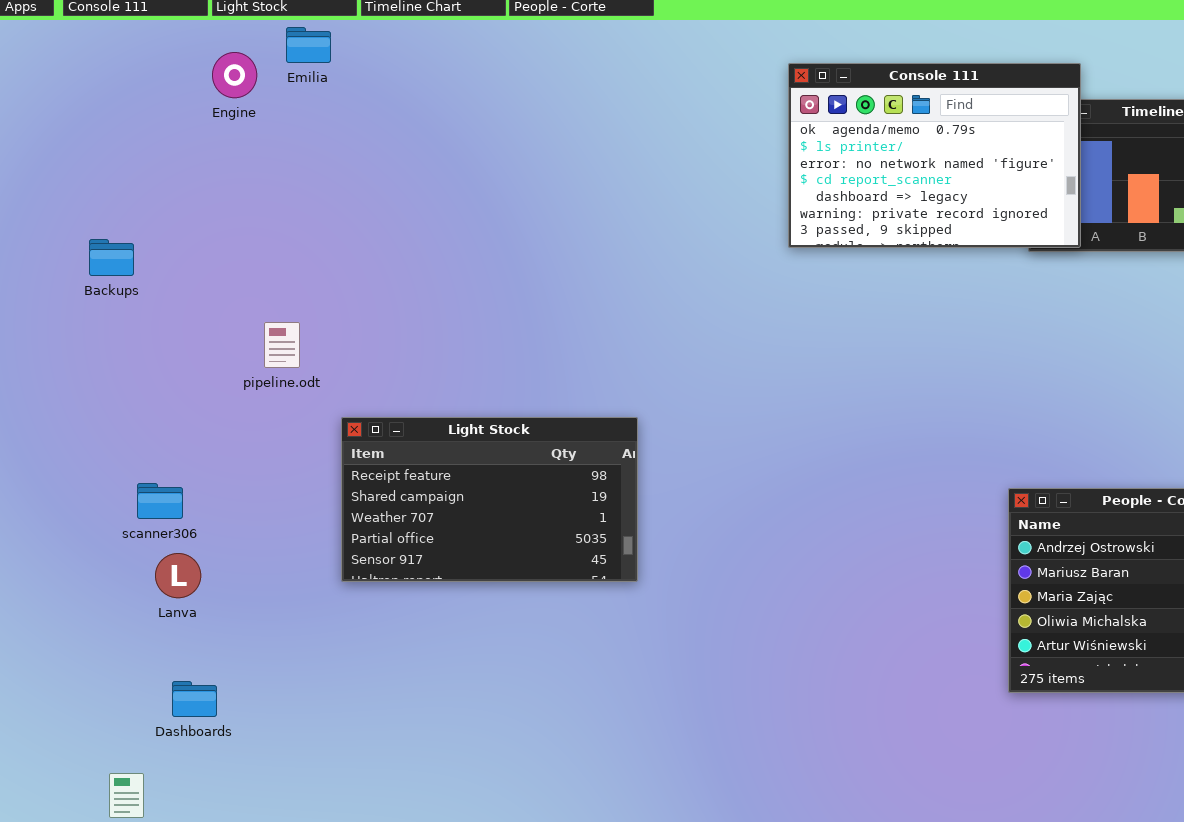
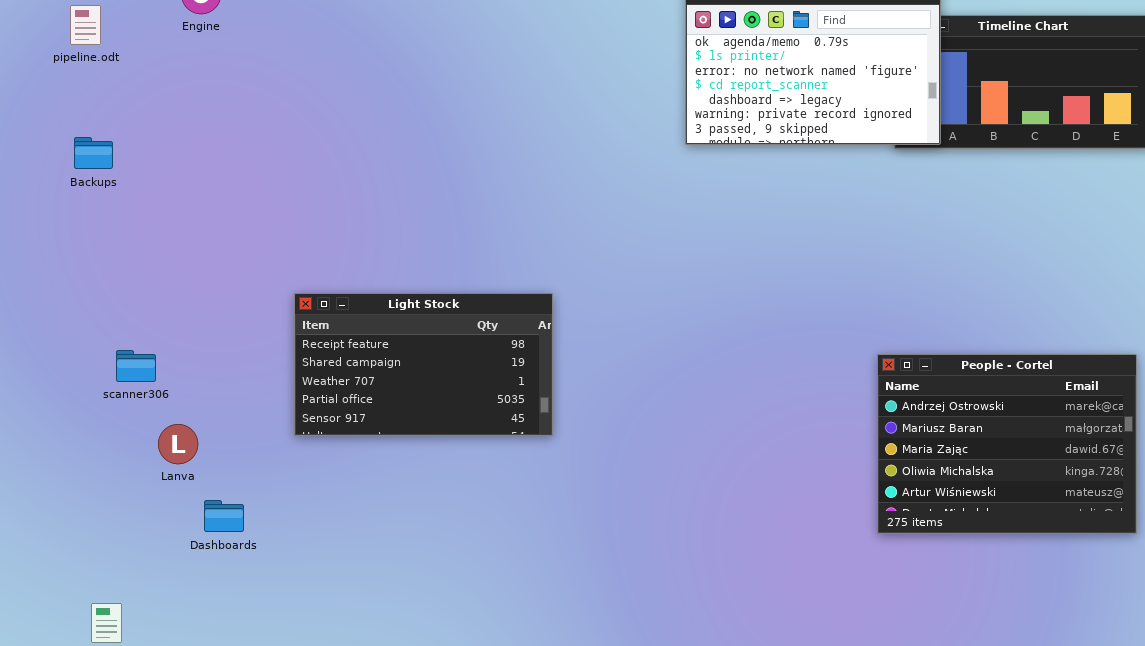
pipeline.odt: [264,322,300,368] -> [70,5,101,45], moved
Lanva: [155,553,201,598] -> [158,424,198,464], moved
Dashboards: [172,681,217,717] -> [204,500,244,532], moved

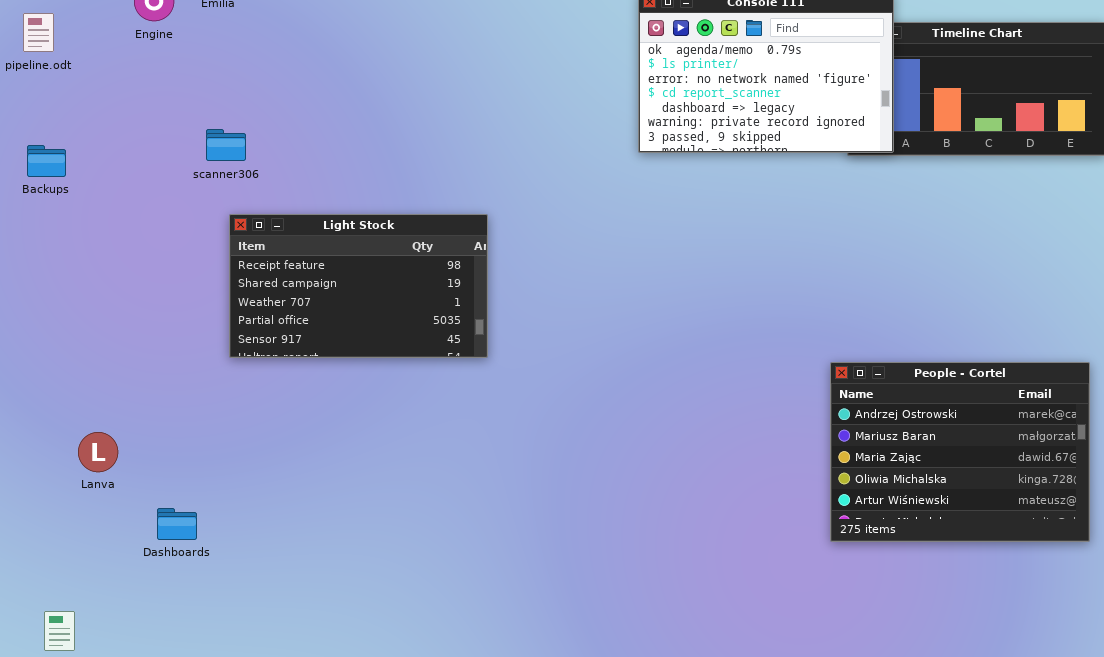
Light Stock: [294,293,553,436] -> [229,214,488,358], moved
scanner306: [116,350,156,382] -> [206,129,246,161], moved
Lanva: [158,424,198,464] -> [78,432,118,472], moved

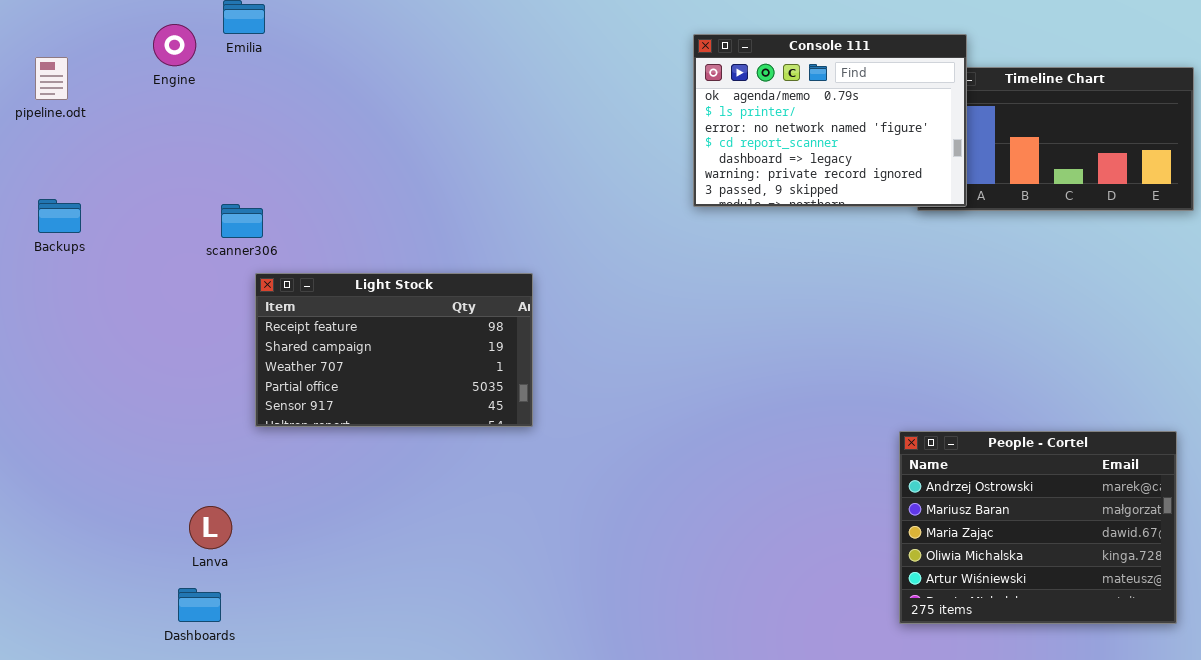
scanner306: [206,129,246,161] -> [221,204,263,238], moved
Lanva: [78,432,118,472] -> [189,506,232,549], moved

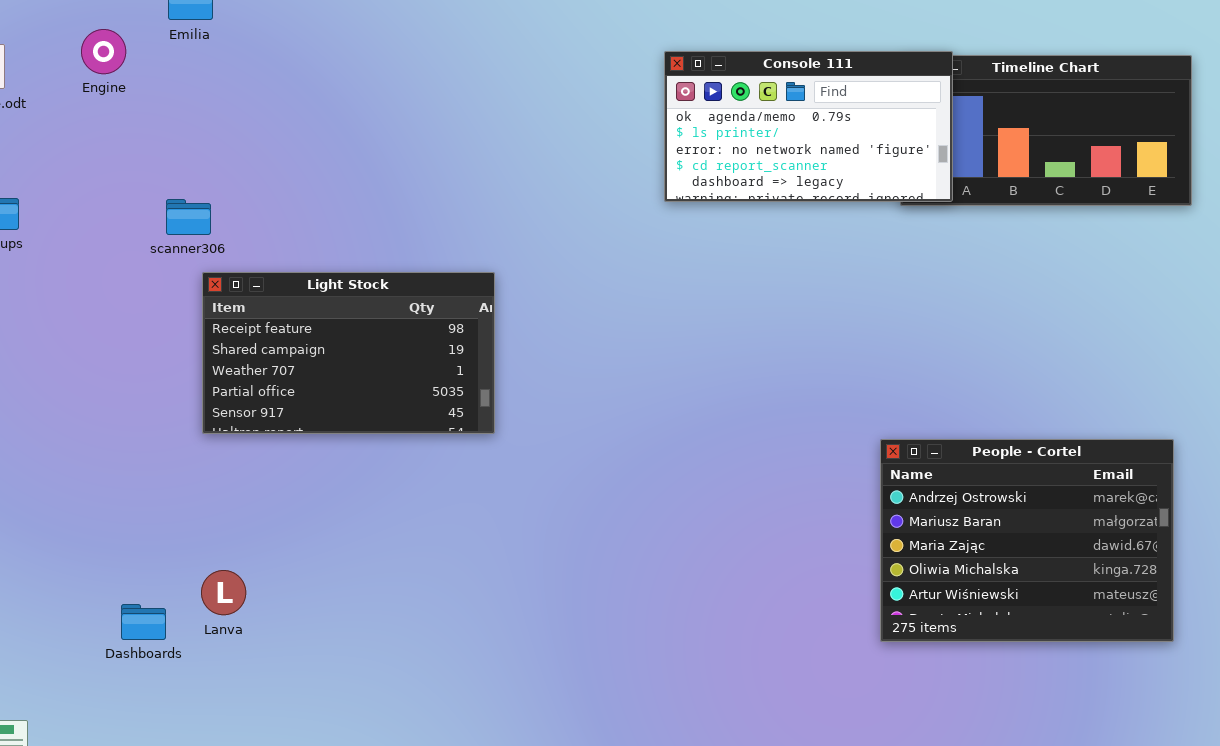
Engine: [153,24,196,66] -> [81,29,126,74], moved
Console 111: [693,34,967,207] -> [664,51,953,202], resized
Lanva: [189,506,232,549] -> [201,570,246,615], moved

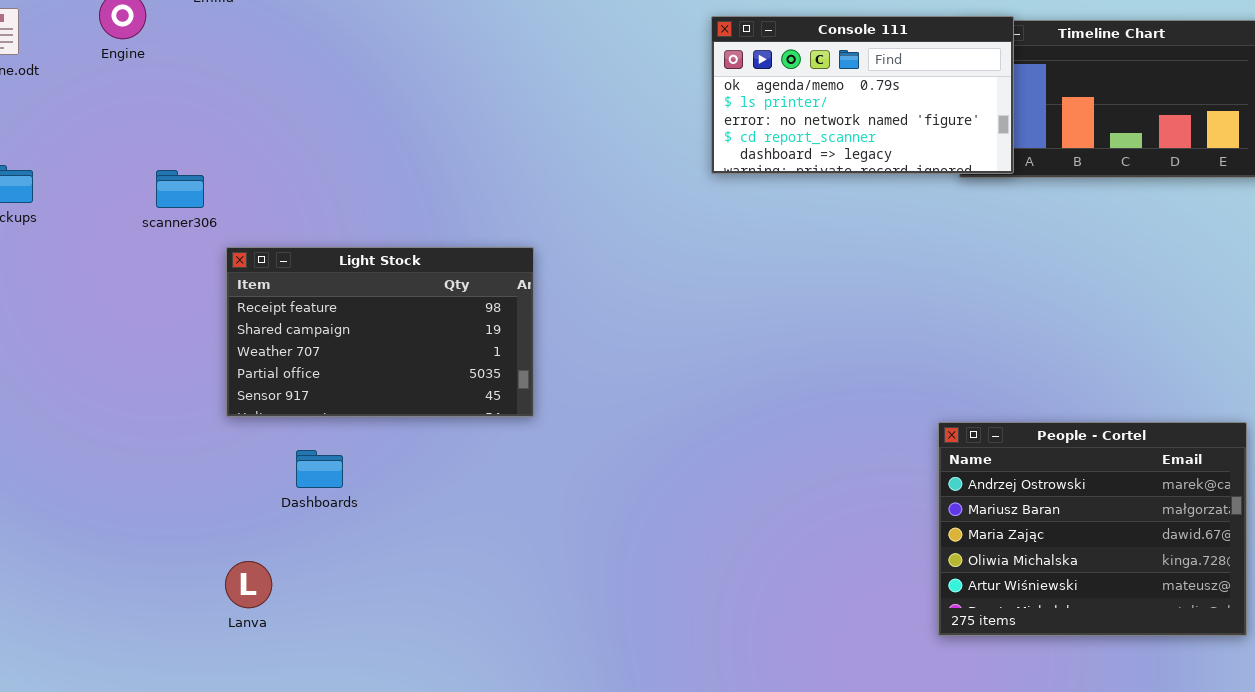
scanner306: [166,199,211,235] -> [156,170,204,208], moved
Dashboards: [121,604,166,640] -> [296,450,343,488], moved

